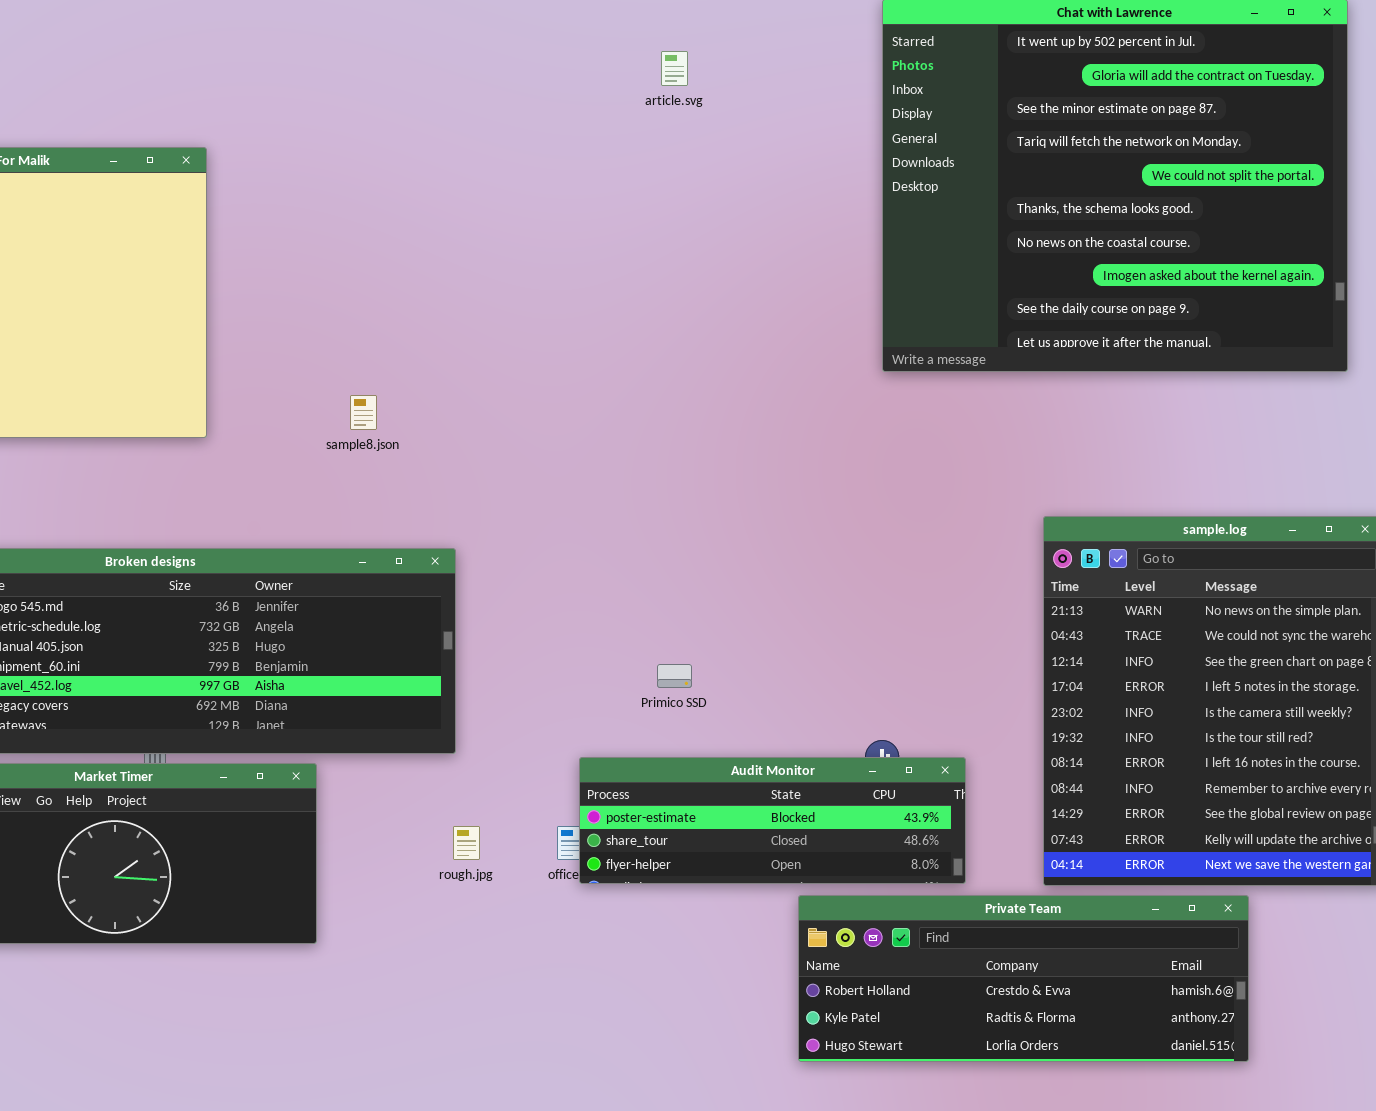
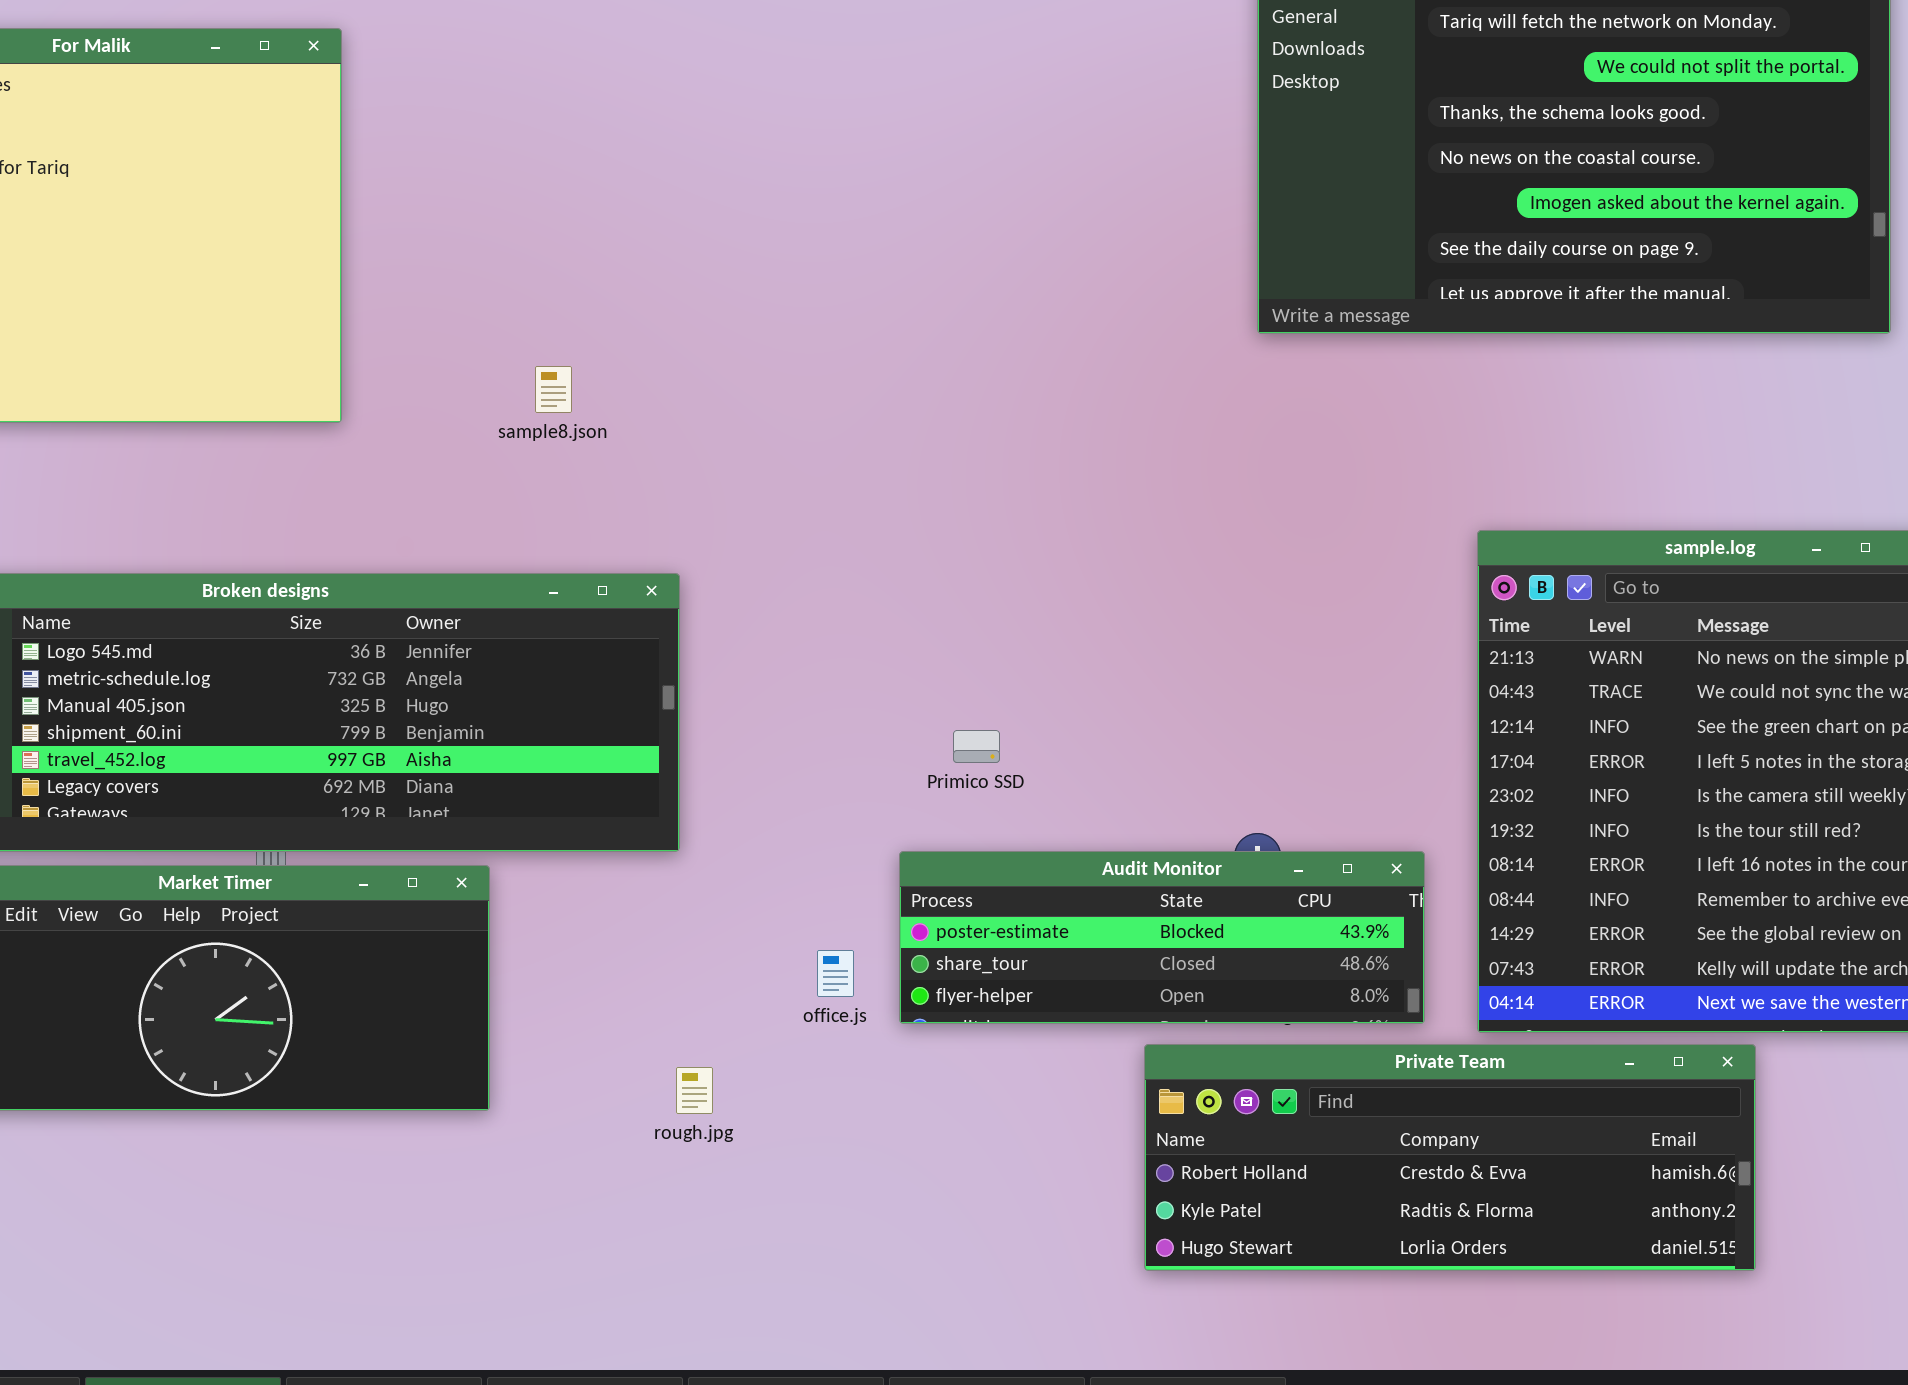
Audit Monitor: [579,757,966,884] -> [899,851,1425,1024], moved
rough.jpg: [453,826,480,860] -> [676,1067,713,1114], moved

